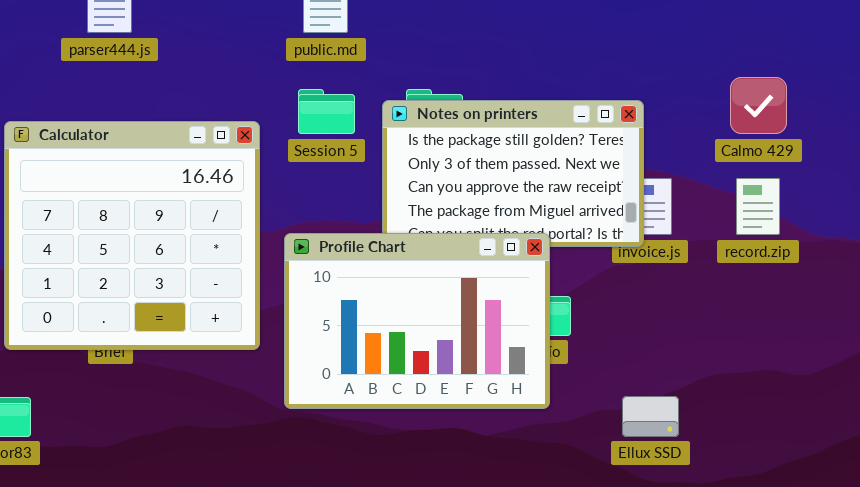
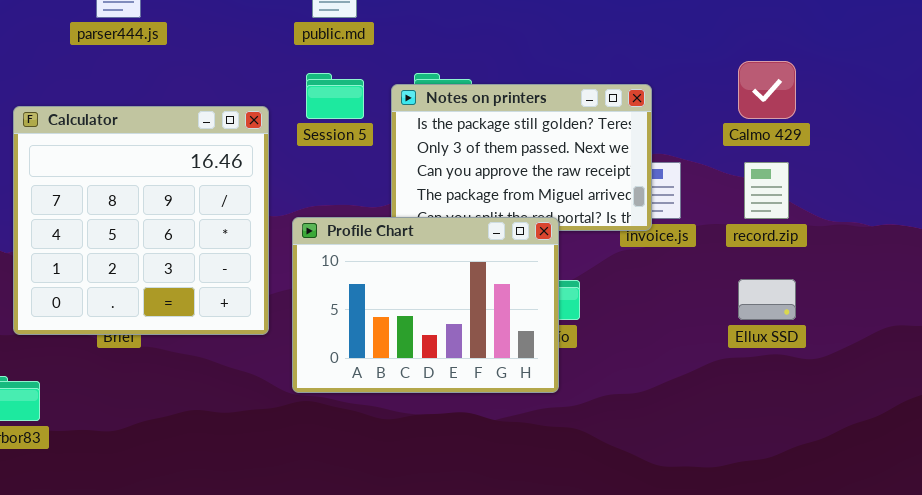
Ellux SSD: [622,396,679,437] -> [738,279,796,320], moved

